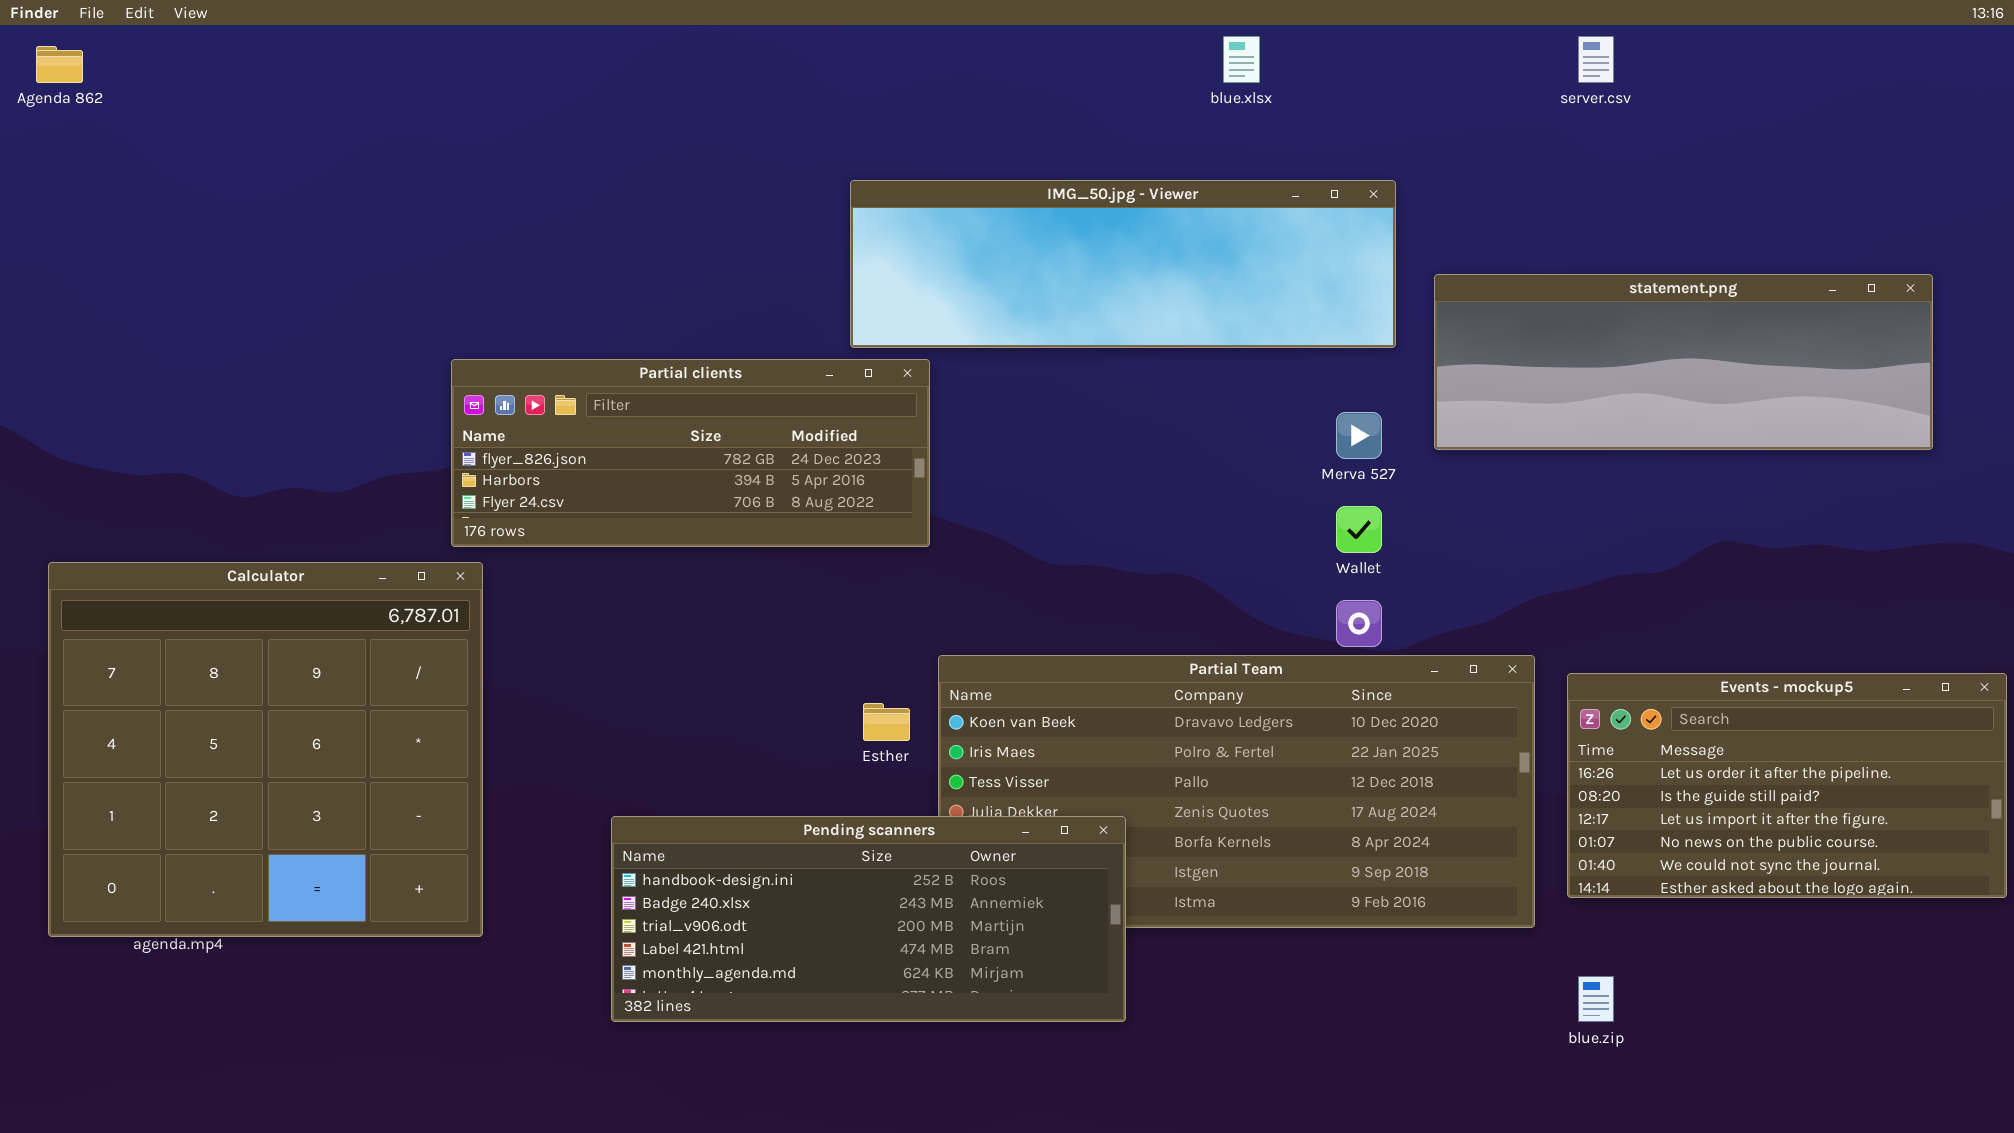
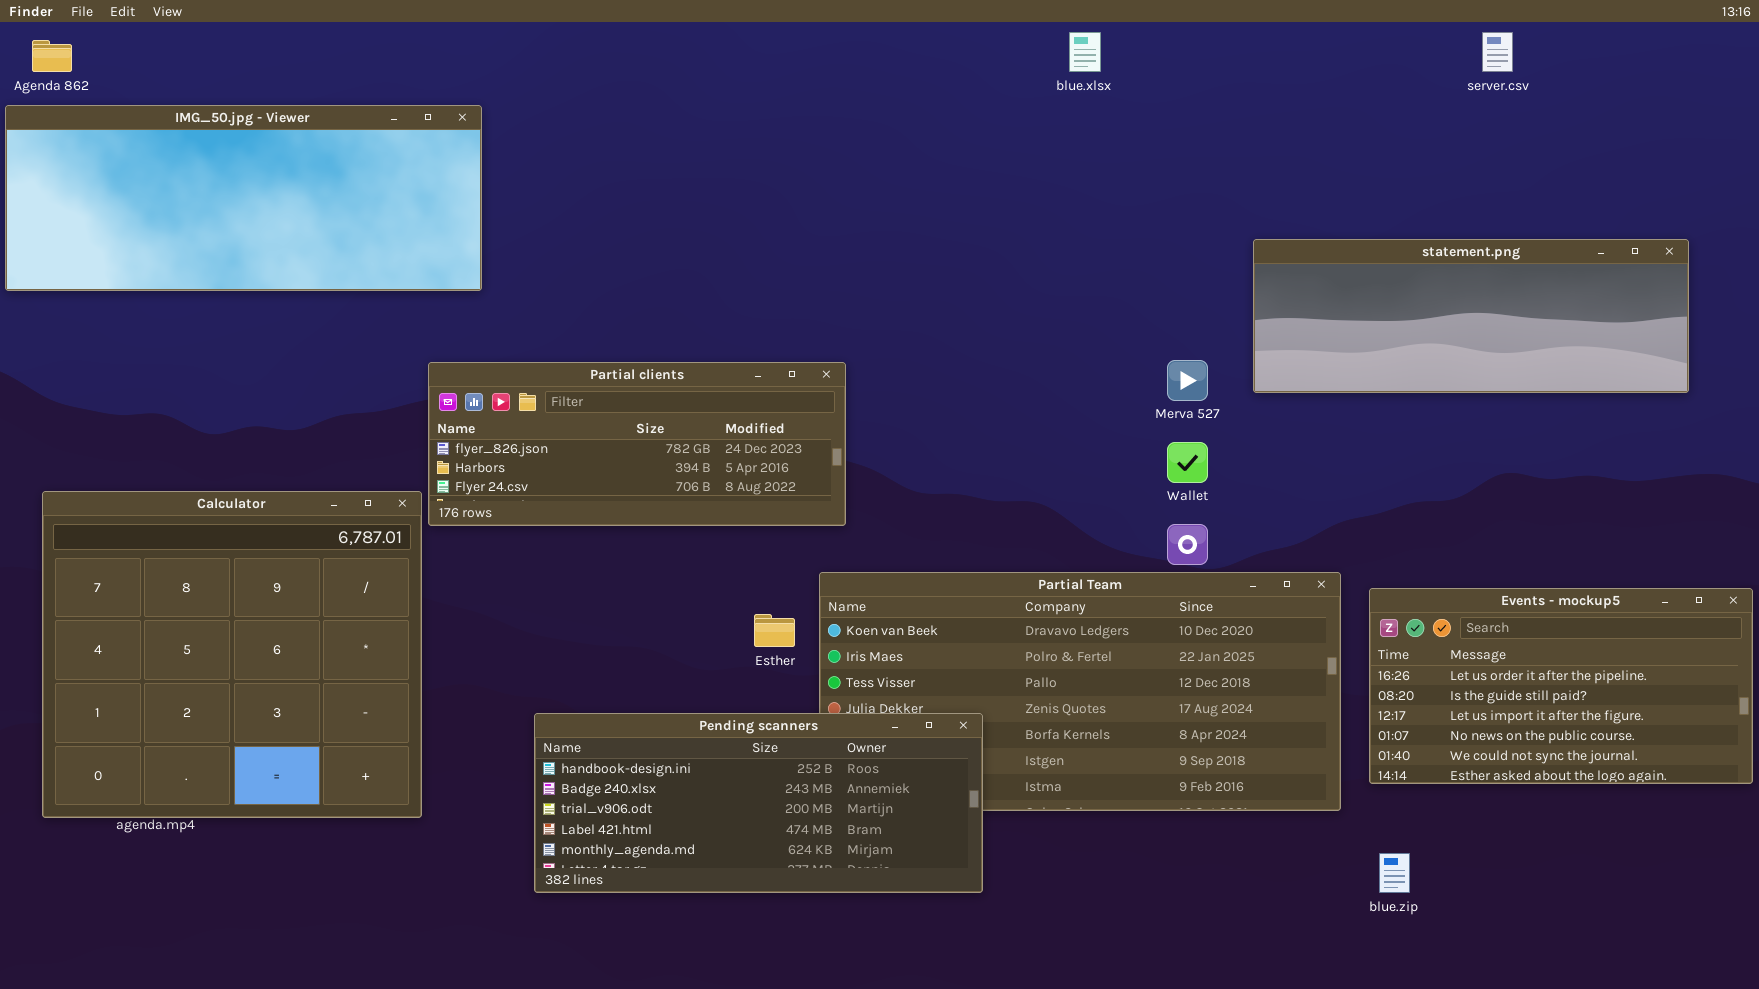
server.csv: [1578,36,1614,83] -> [1482,32,1513,72], moved
IMG_50.jpg - Viewer: [850,180,1396,348] -> [5,105,482,291], moved, resized
Partial clients: [451,359,930,547] -> [428,362,846,526], moved

